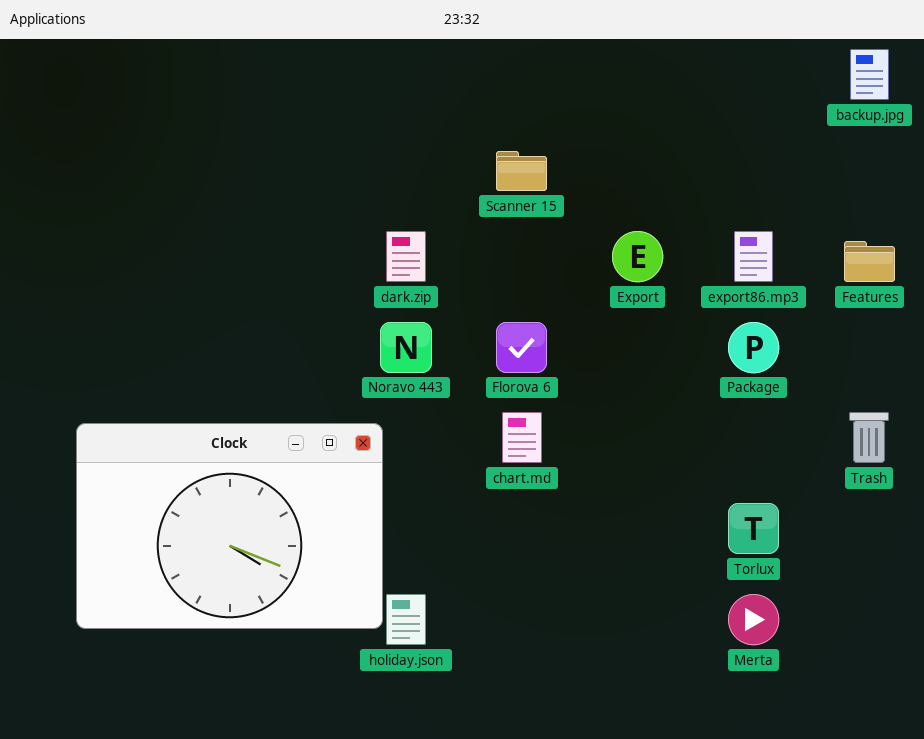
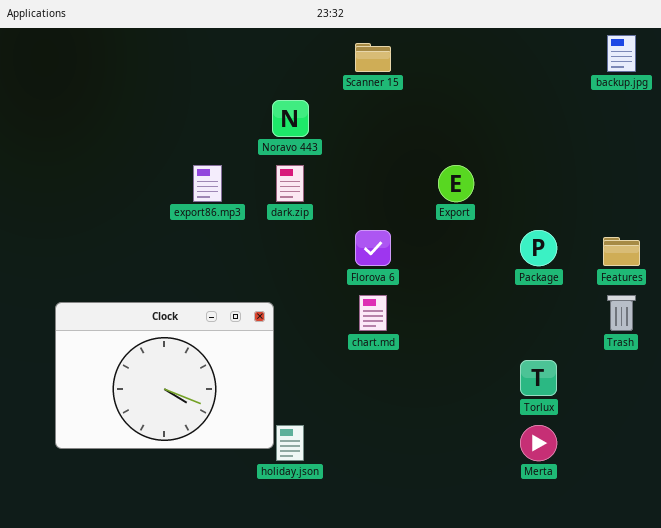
Scanner 15: [496,151,547,191] -> [355,43,391,72], moved
export86.mp3: [734,231,773,282] -> [193,165,222,202], moved
Features: [844,241,895,282] -> [603,237,640,266], moved
Noravo 443: [380,322,432,373] -> [272,100,309,137], moved

